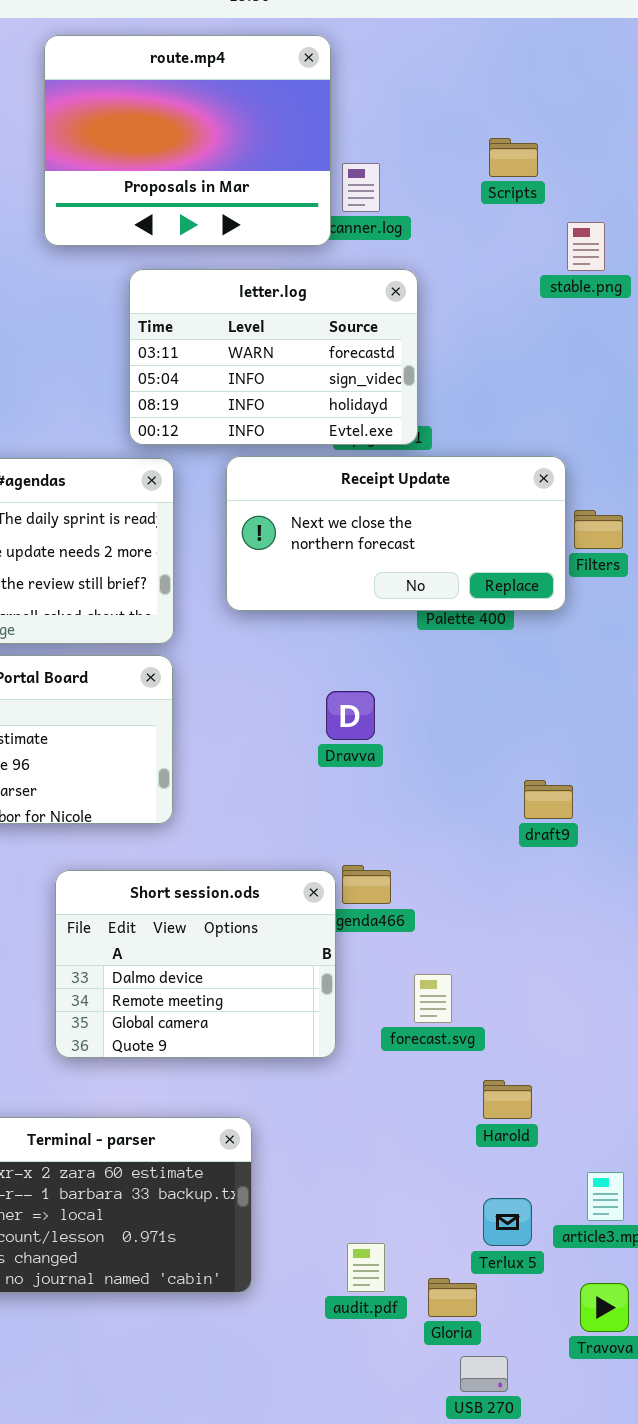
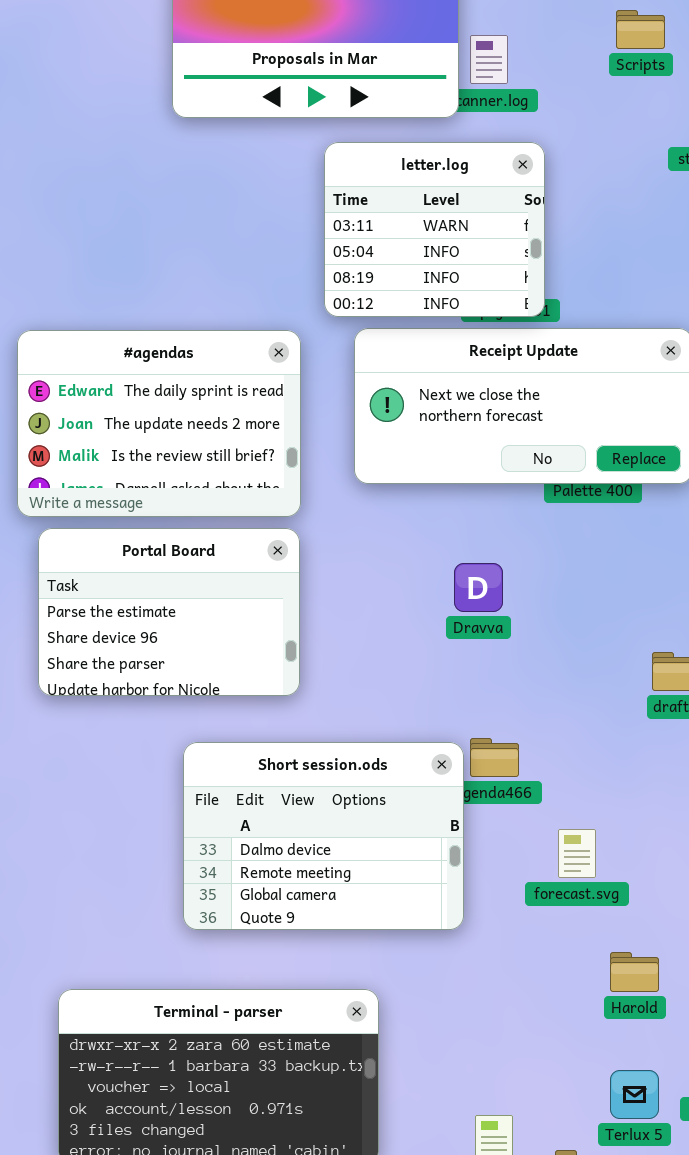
letter.log: [129,269,418,445] -> [324,142,545,317], resized
forecast.svg: [414,974,452,1023] -> [558,829,596,878], moved

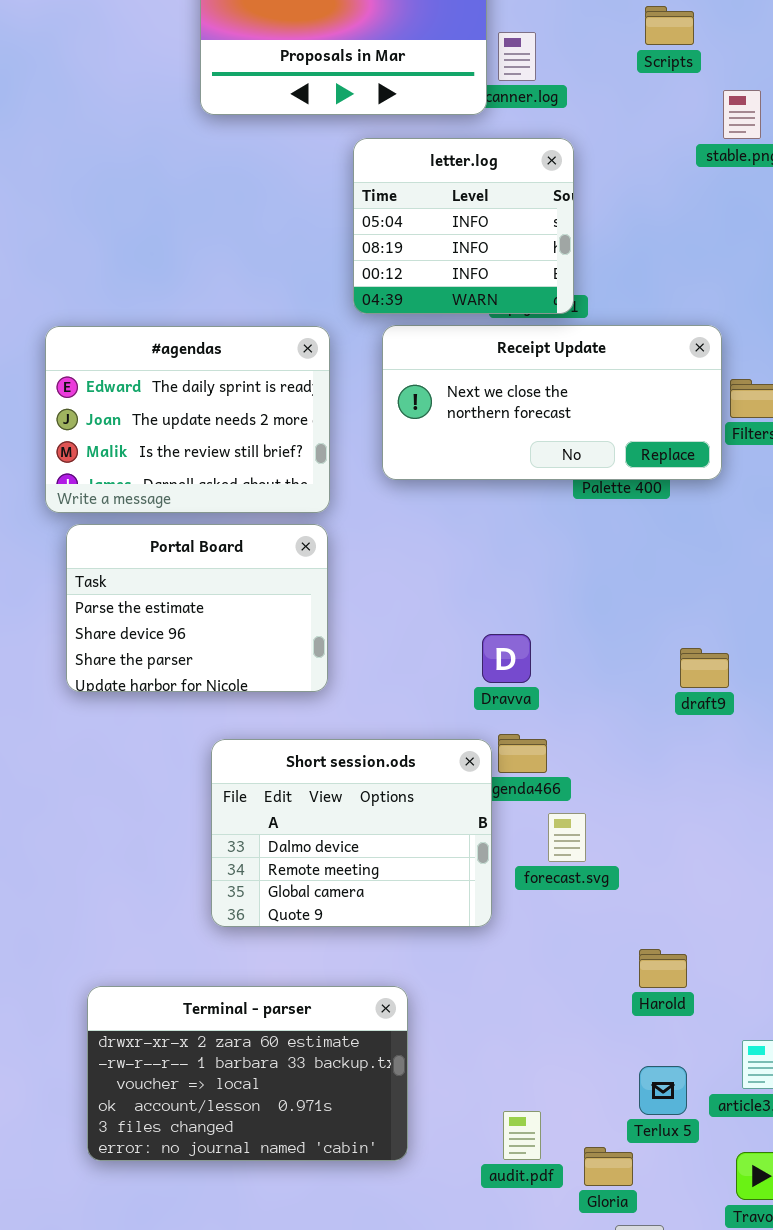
letter.log: [324,142,545,317] -> [353,138,574,314], scrolled down 1 row
Dravva: [454,563,503,612] -> [482,634,531,683], moved
forecast.svg: [558,829,596,878] -> [548,813,586,862], moved

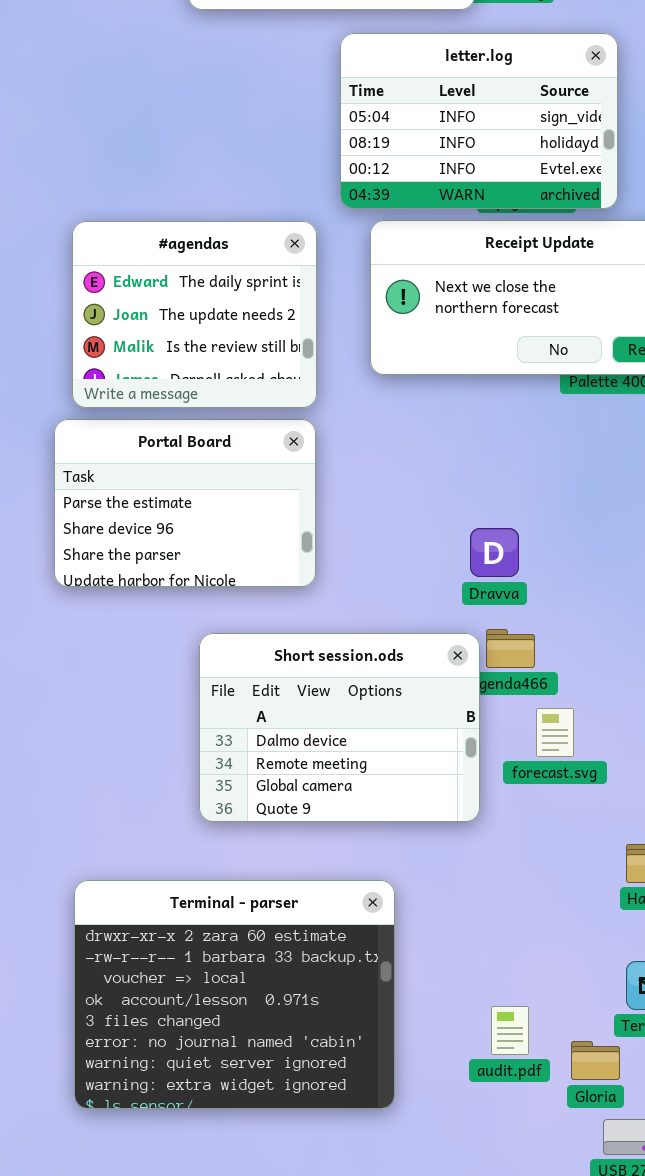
letter.log: [353,138,574,314] -> [340,33,618,209], resized
#agendas: [45,326,330,513] -> [72,221,317,408], resized
Terminal - parser: [87,986,408,1161] -> [74,880,395,1109], resized

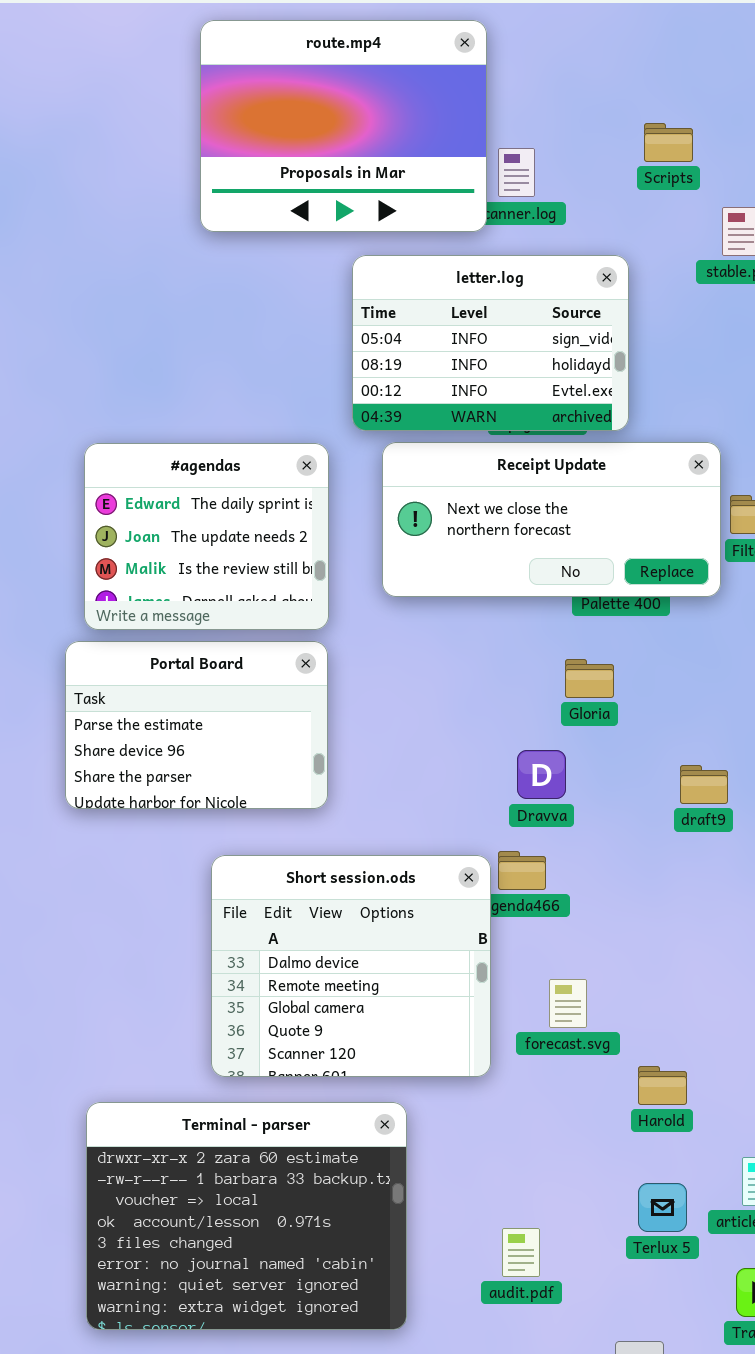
Dravva: [470,528,519,577] -> [517,750,566,799], moved
Short session.ods: [199,633,480,822] -> [211,855,491,1077], resized
forecast.svg: [536,708,574,757] -> [549,979,587,1028], moved
Gloria: [571,1041,620,1080] -> [565,659,614,698], moved

